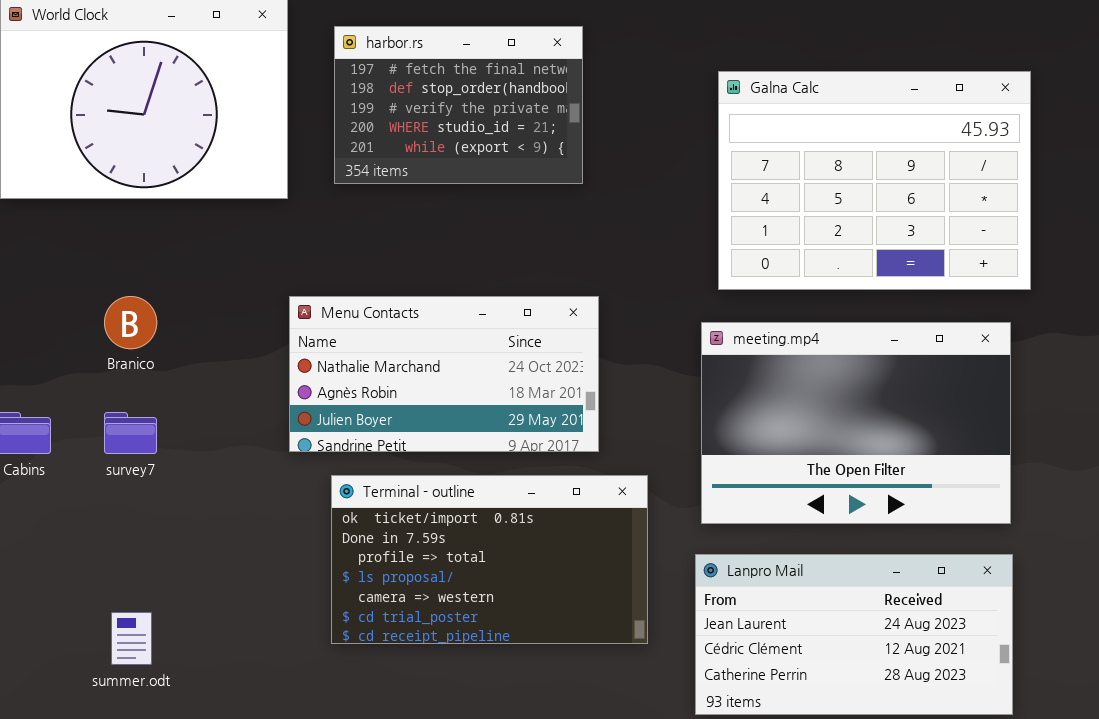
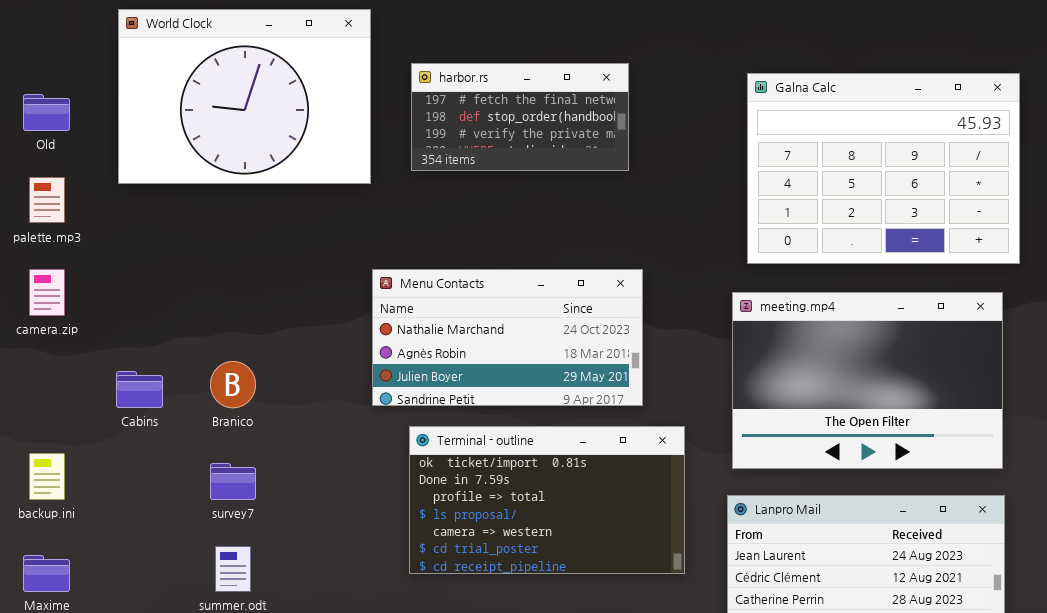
harbor.rs: [334,26,583,184] -> [411,63,629,171], resized
Branico: [104,296,157,349] -> [210,361,256,408], moved
survey7: [104,412,157,454] -> [210,463,256,500], moved

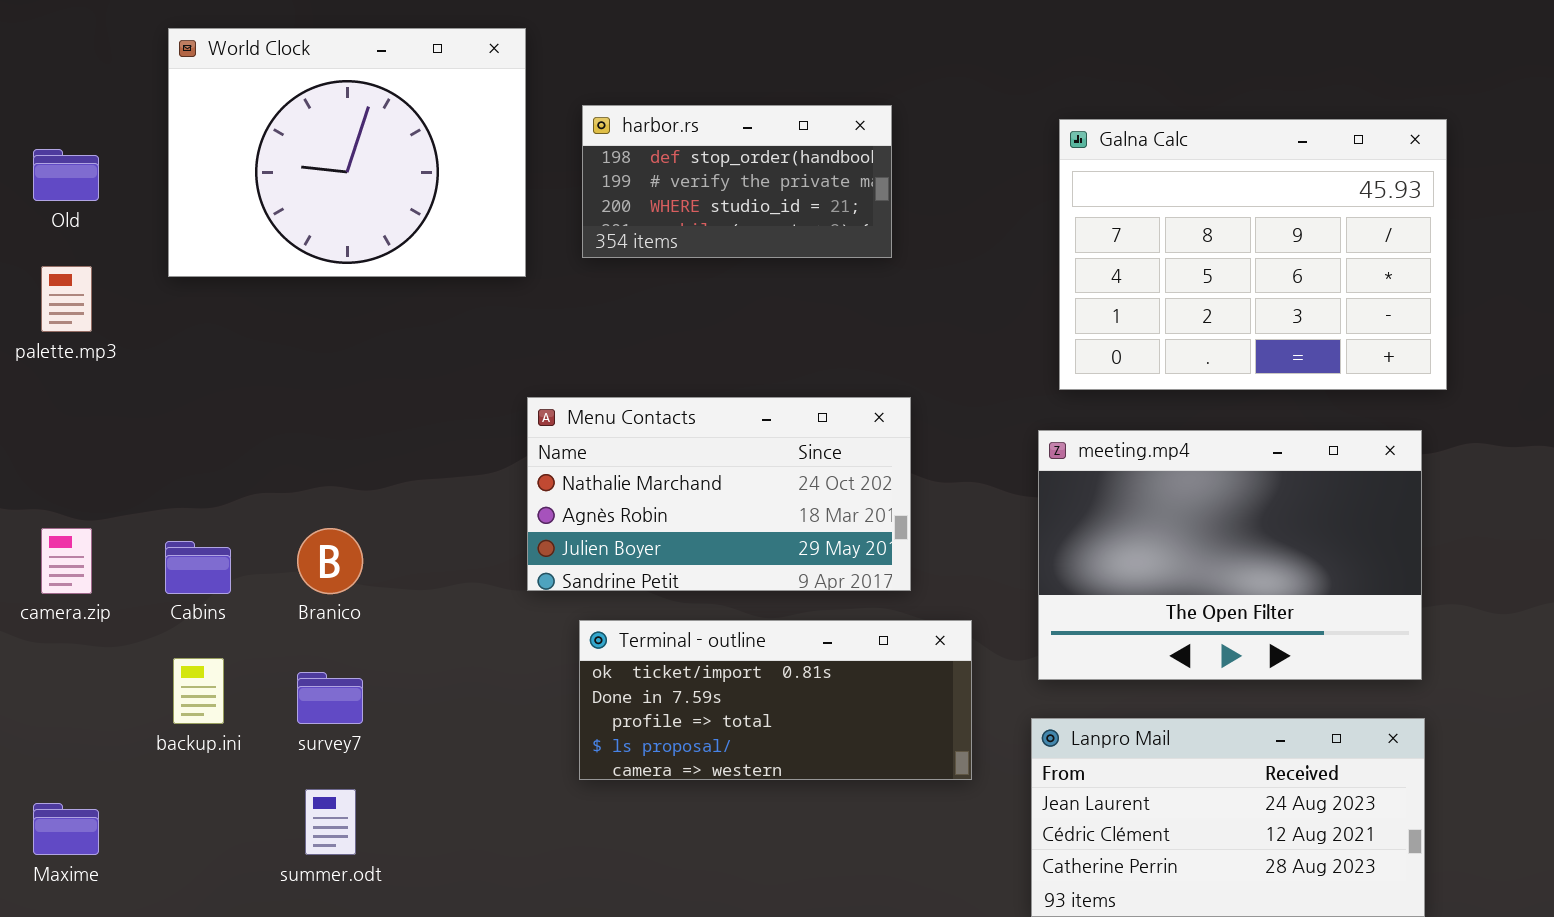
harbor.rs: [411,63,629,171] -> [582,105,892,258], scrolled down 1 row
camera.zip: [29,269,65,316] -> [41,528,92,594], moved
Terminal - outline: [409,426,685,574] -> [579,620,972,780], resized
backup.ini: [29,453,65,500] -> [173,658,224,724], moved

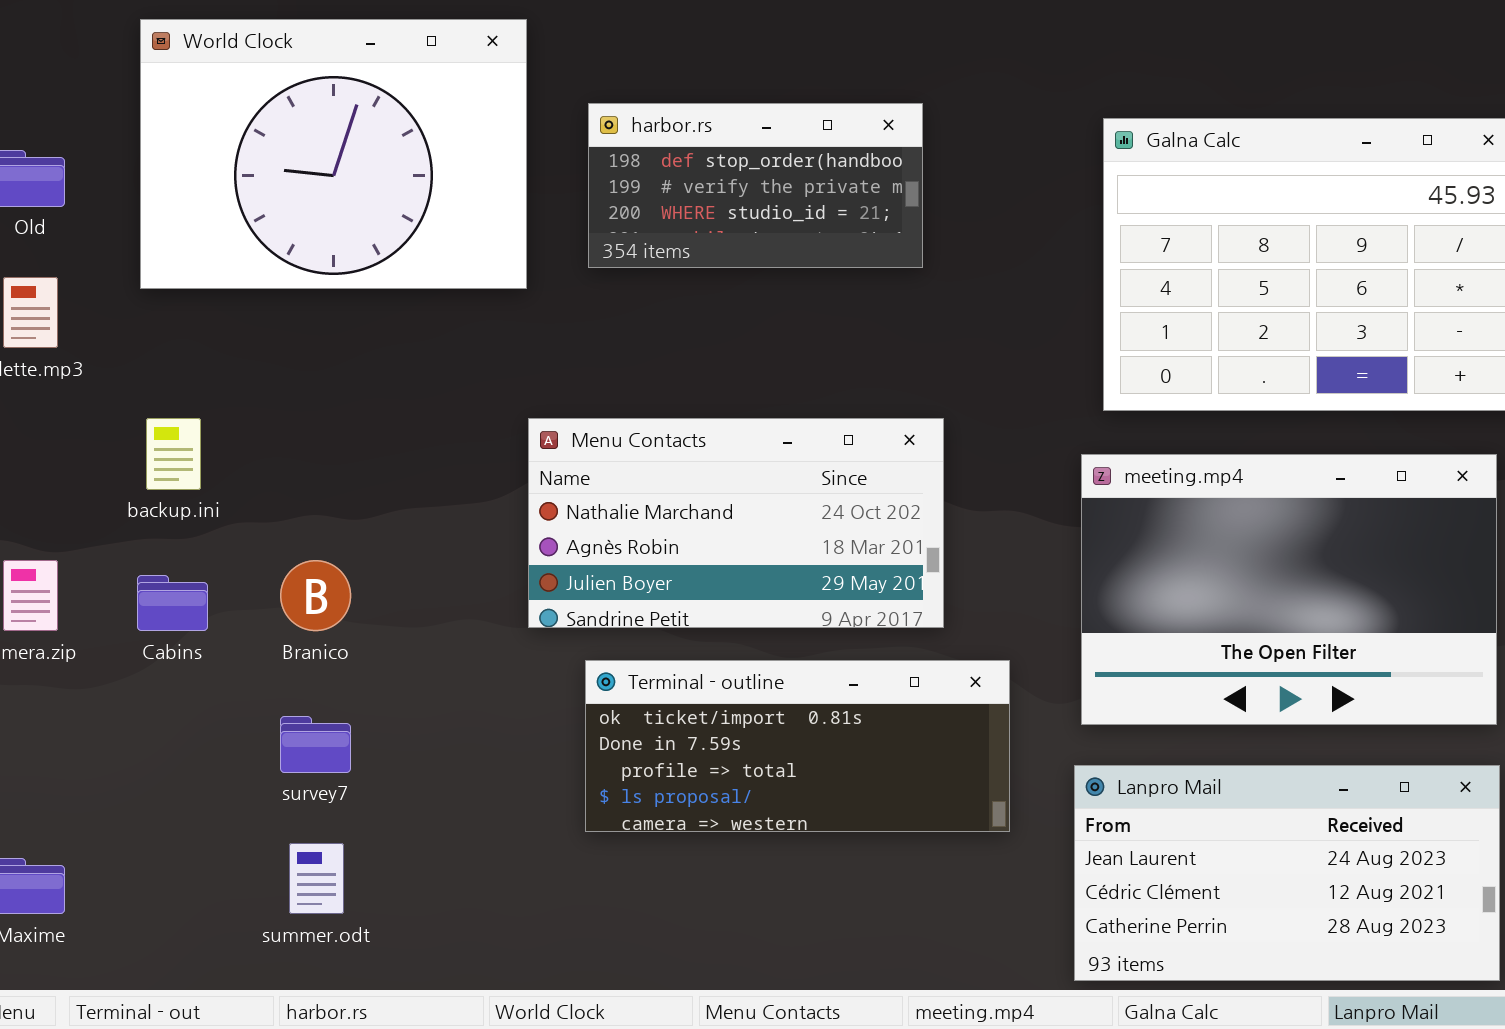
backup.ini: [173,658,224,724] -> [146,418,201,490], moved

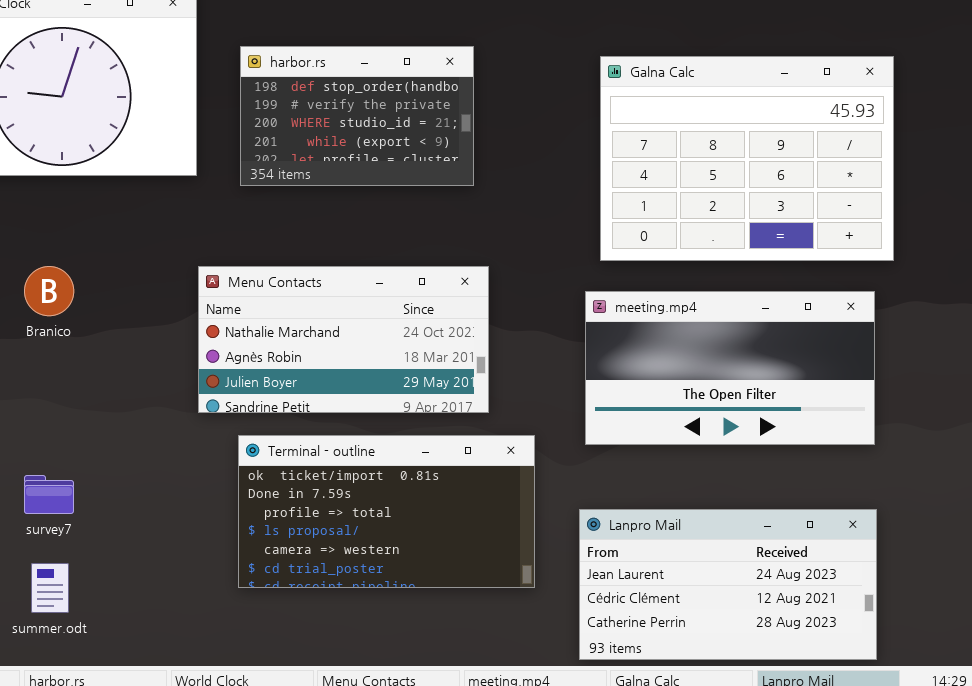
harbor.rs: [588,103,923,268] -> [240,46,474,186], resized
meeting.mp4: [1081,454,1497,725] -> [585,291,875,445], resized
Branico: [280,560,351,631] -> [24,266,74,316], moved
Terminal - outline: [585,660,1010,832] -> [238,435,535,588], resized

